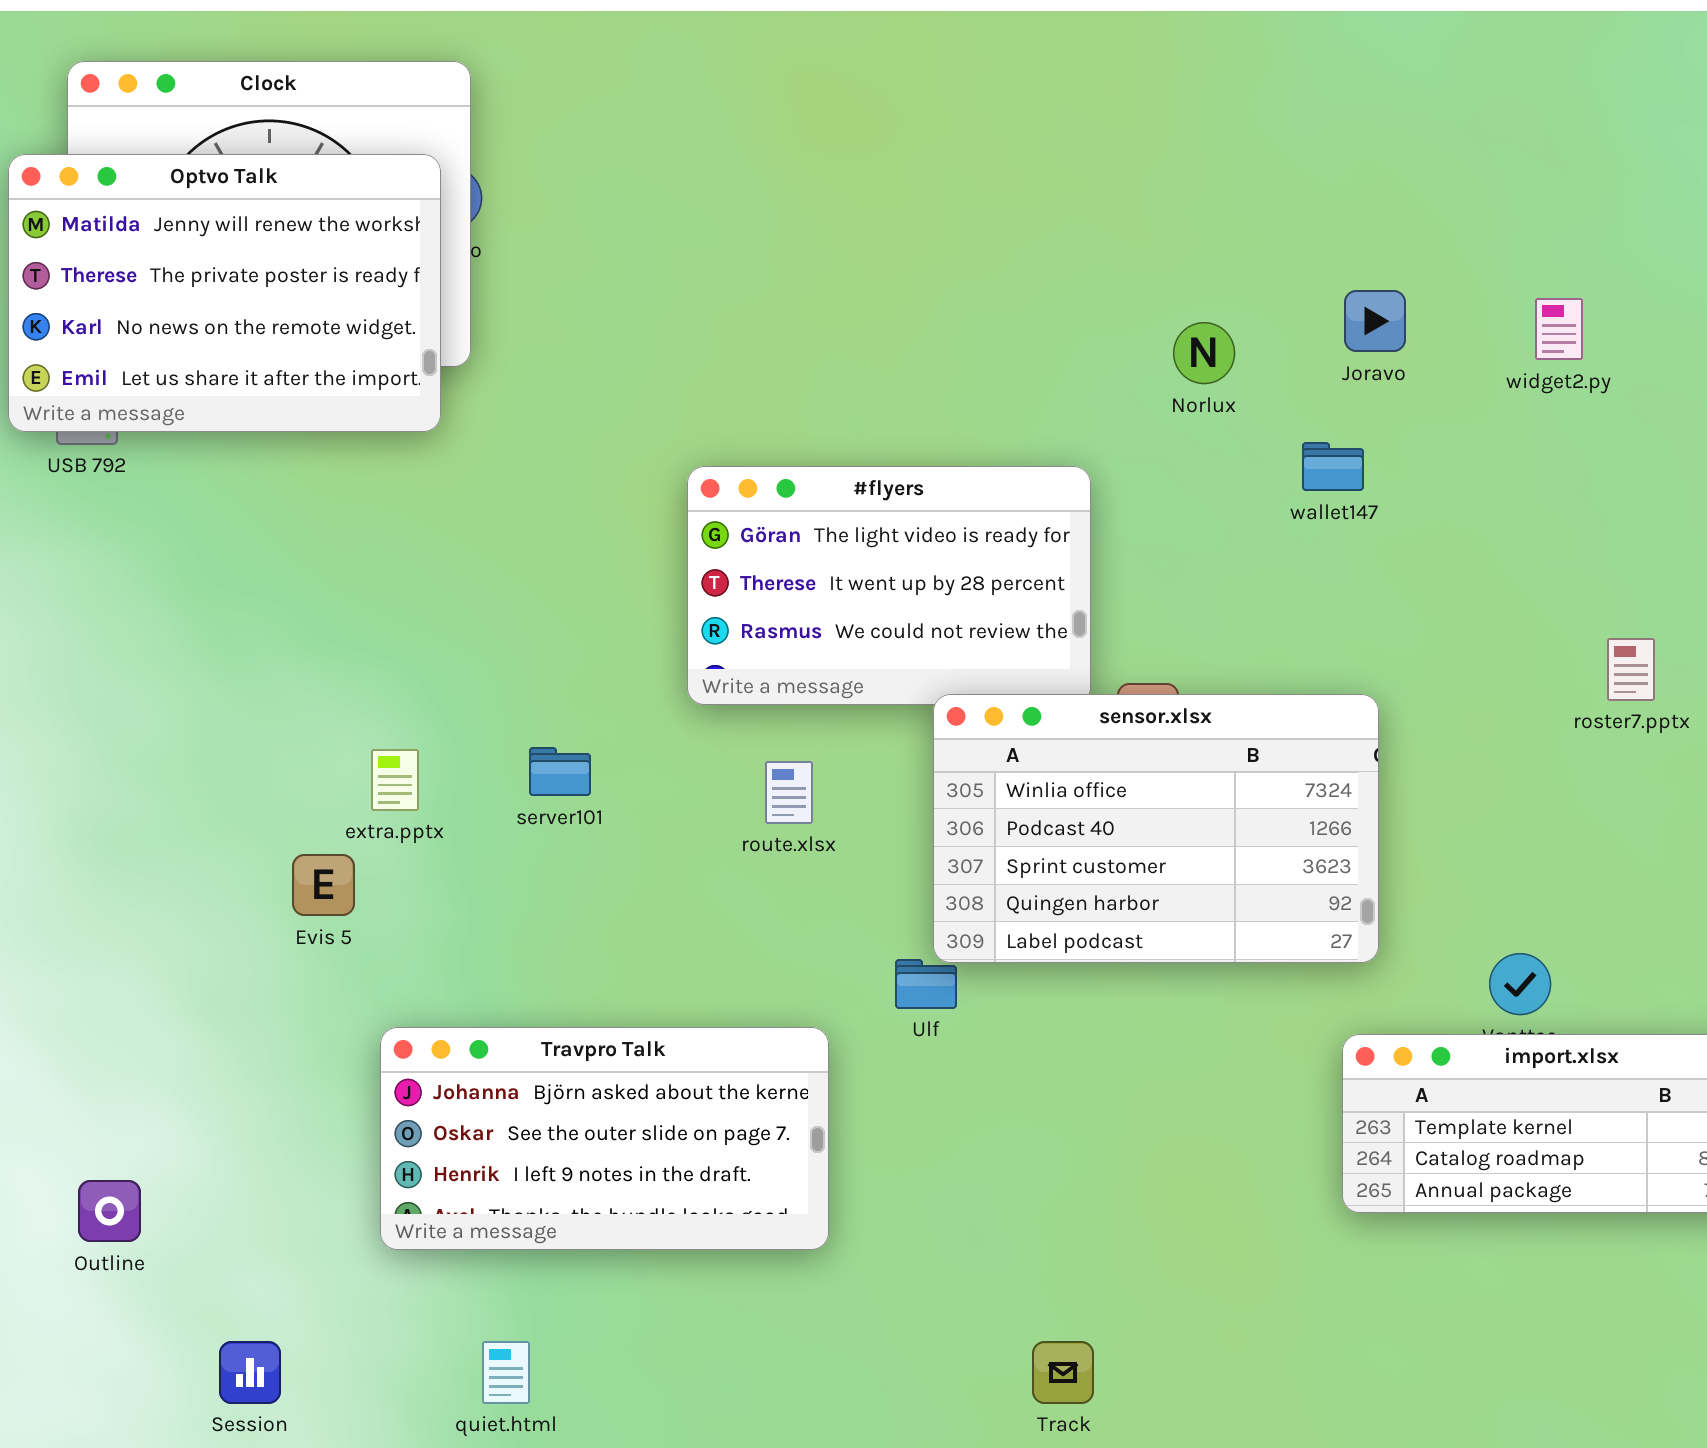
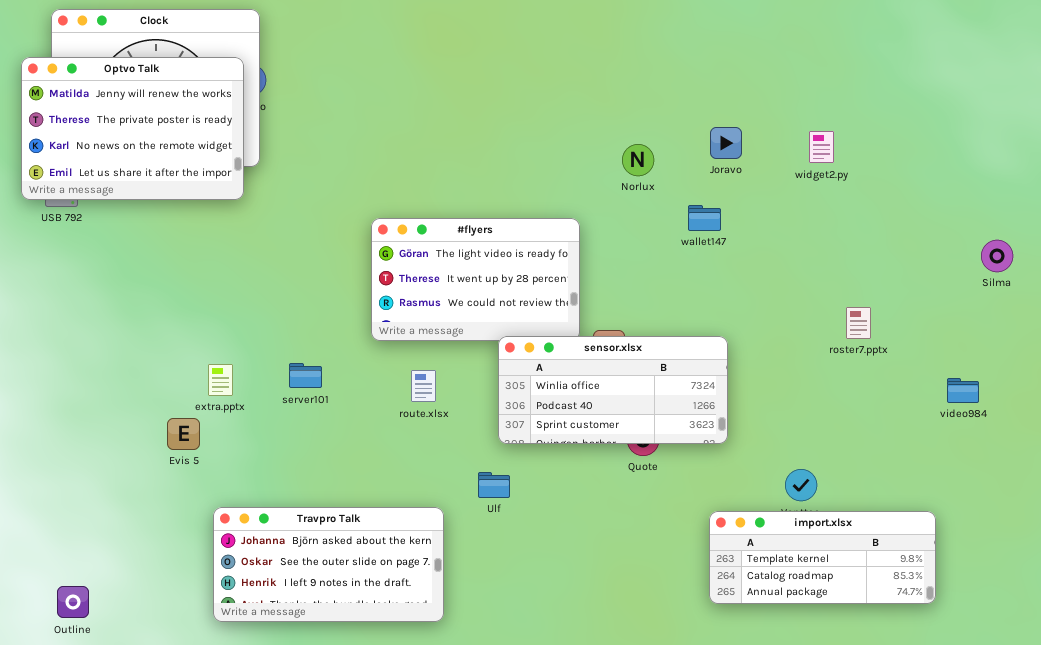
sensor.xlsx: [933,694,1379,963] -> [498,336,728,444], resized

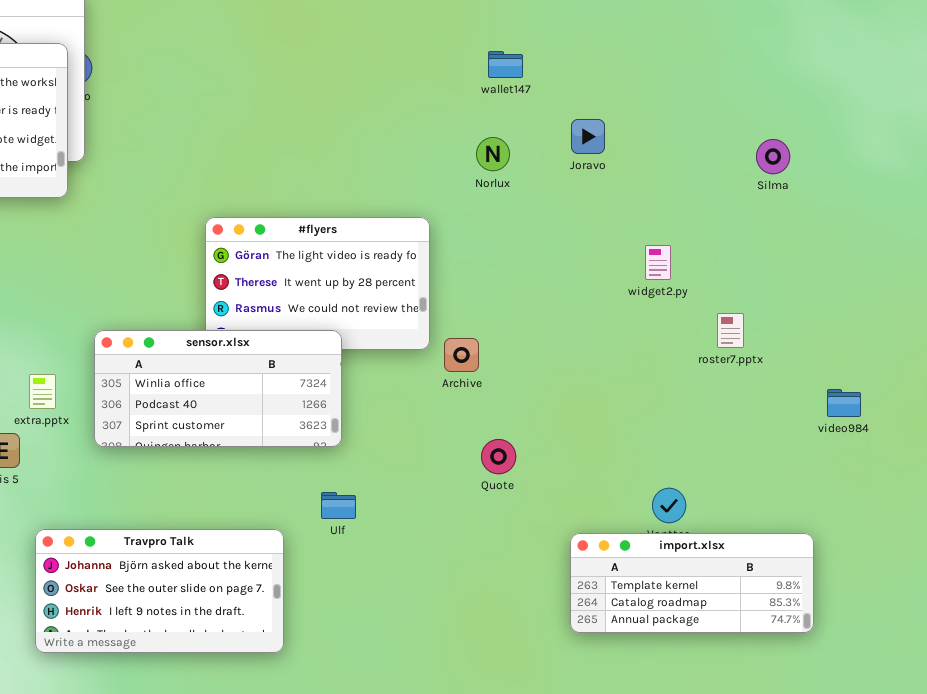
widget2.py: [809,131,834,163] -> [645,245,671,280], moved
wallet147: [688,205,721,231] -> [488,51,523,78], moved
Silma: [981,240,1013,272] -> [756,139,790,174], moved
sensor.xlsx: [498,336,728,444] -> [94,330,342,447], moved

